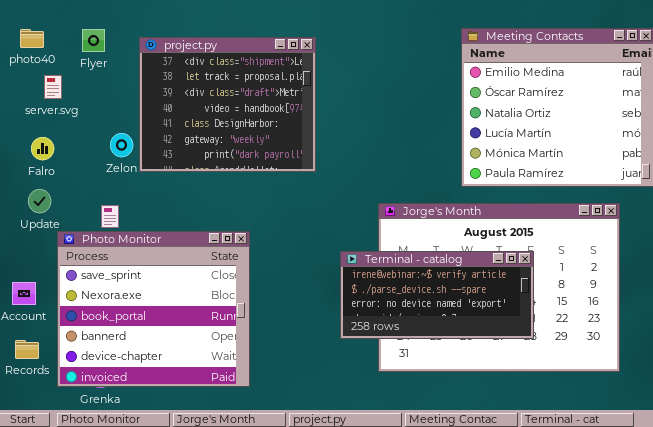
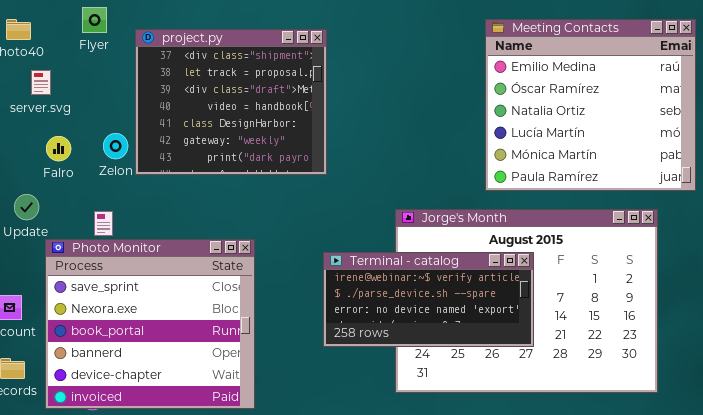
Flyer: [82,29,105,52] -> [82,7,107,33], moved
Falro: [31,137,54,160] -> [46,136,71,161], moved
Terminal - catalog: [340,251,534,339] -> [323,252,534,347], moved

